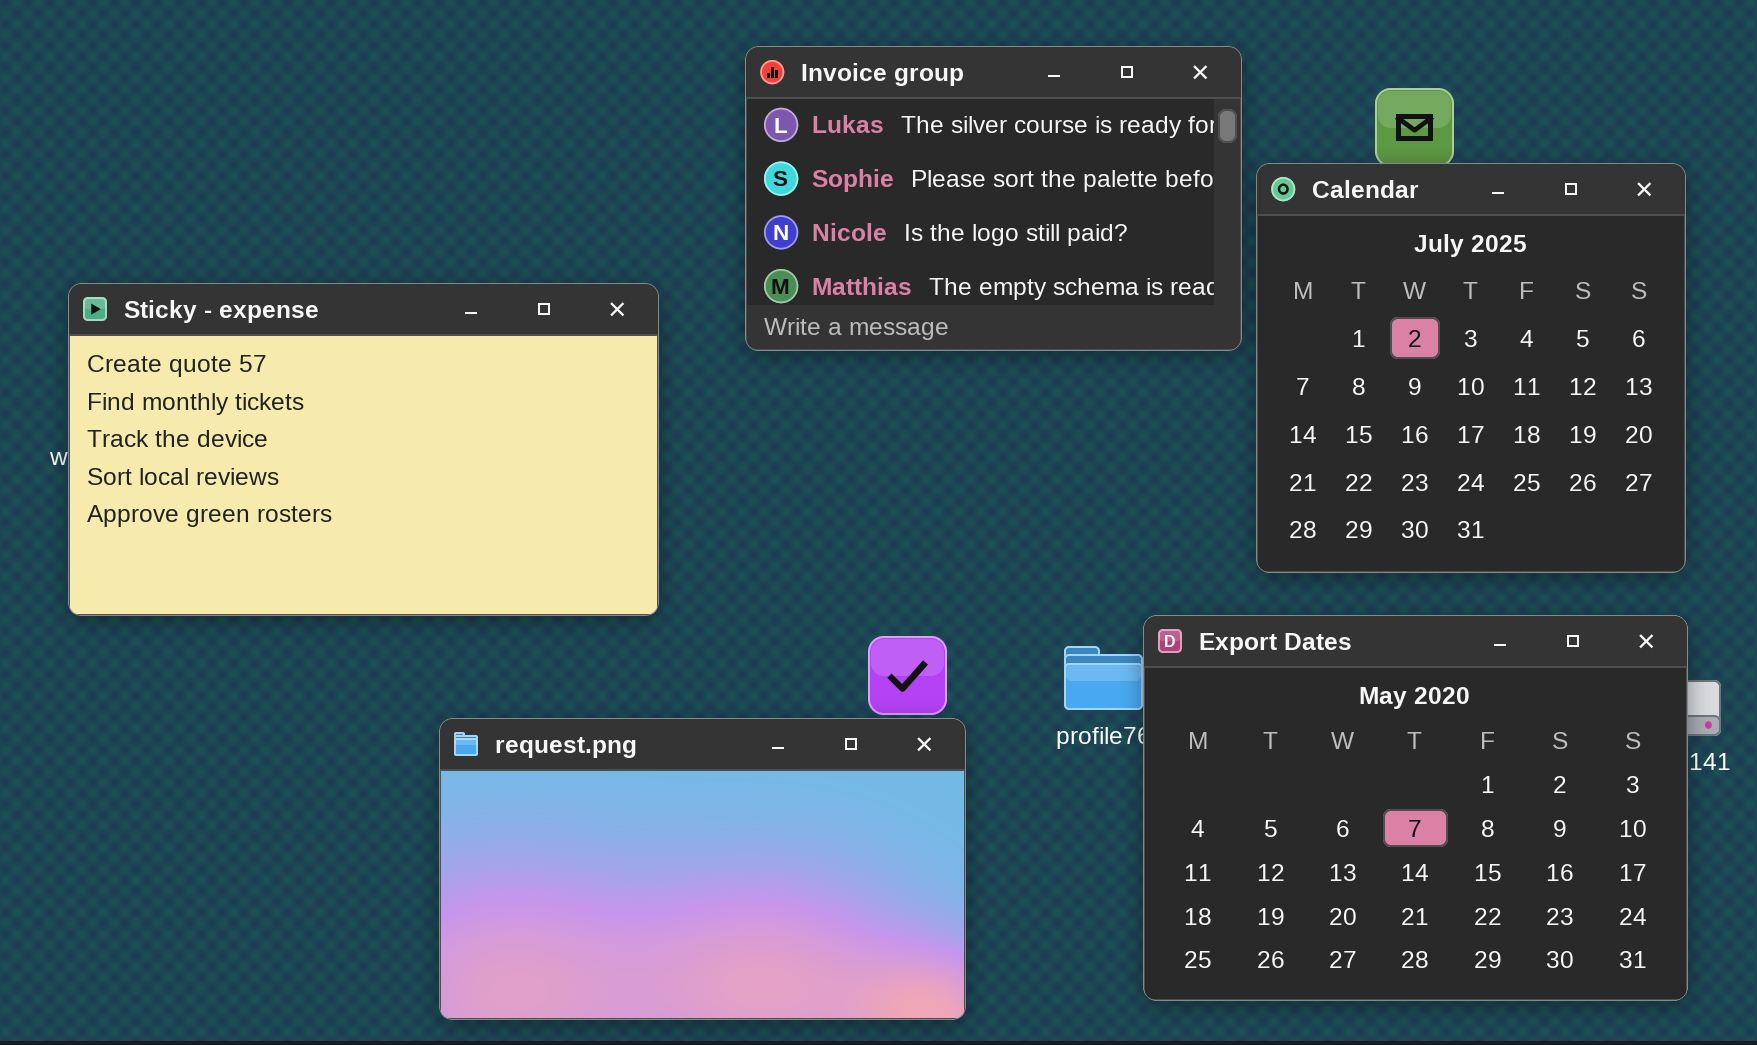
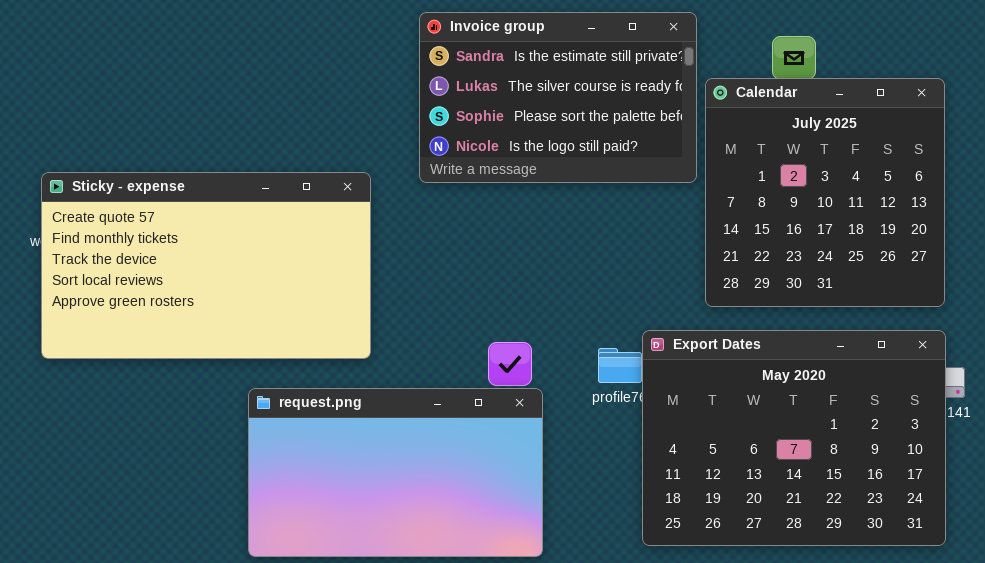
Invoice group: [745,46,1242,351] -> [419,12,697,183], scrolled up 1 row
Sticky - expense: [68,283,659,616] -> [41,172,371,359], moved

